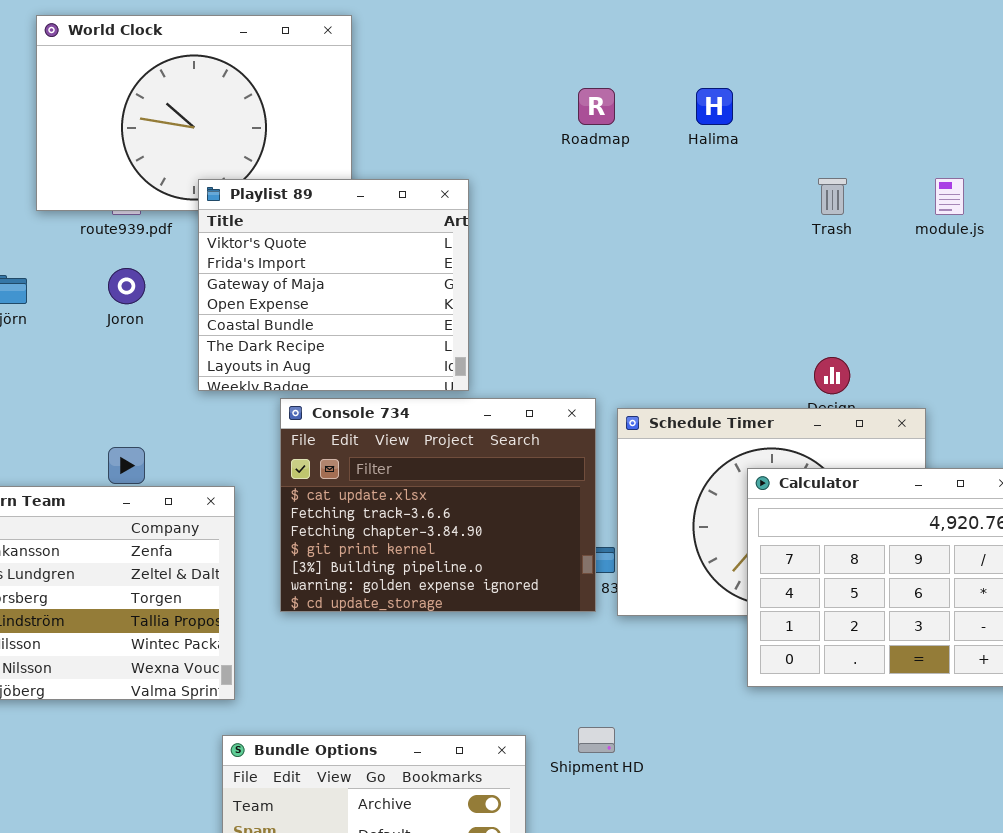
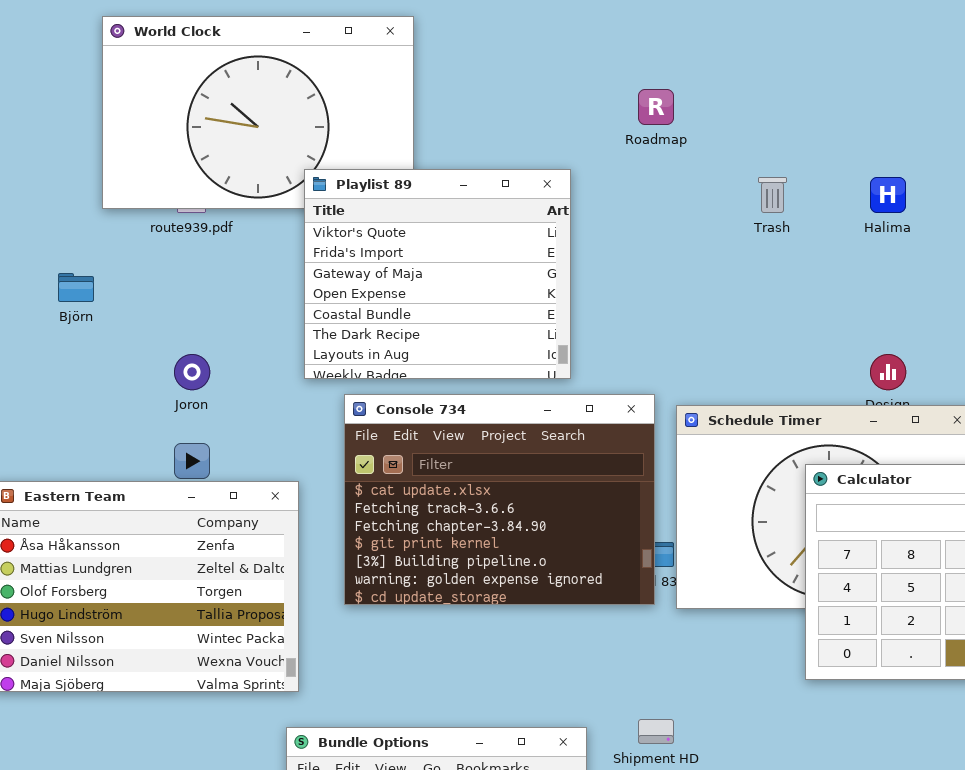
Halima: [696,88,733,125] -> [870,177,906,213], moved
Trash: [818,178,847,215] -> [758,177,787,213], moved
Playlist 89: [198,179,469,391] -> [304,169,571,379], moved
Joron: [108,268,145,304] -> [174,354,210,390], moved

